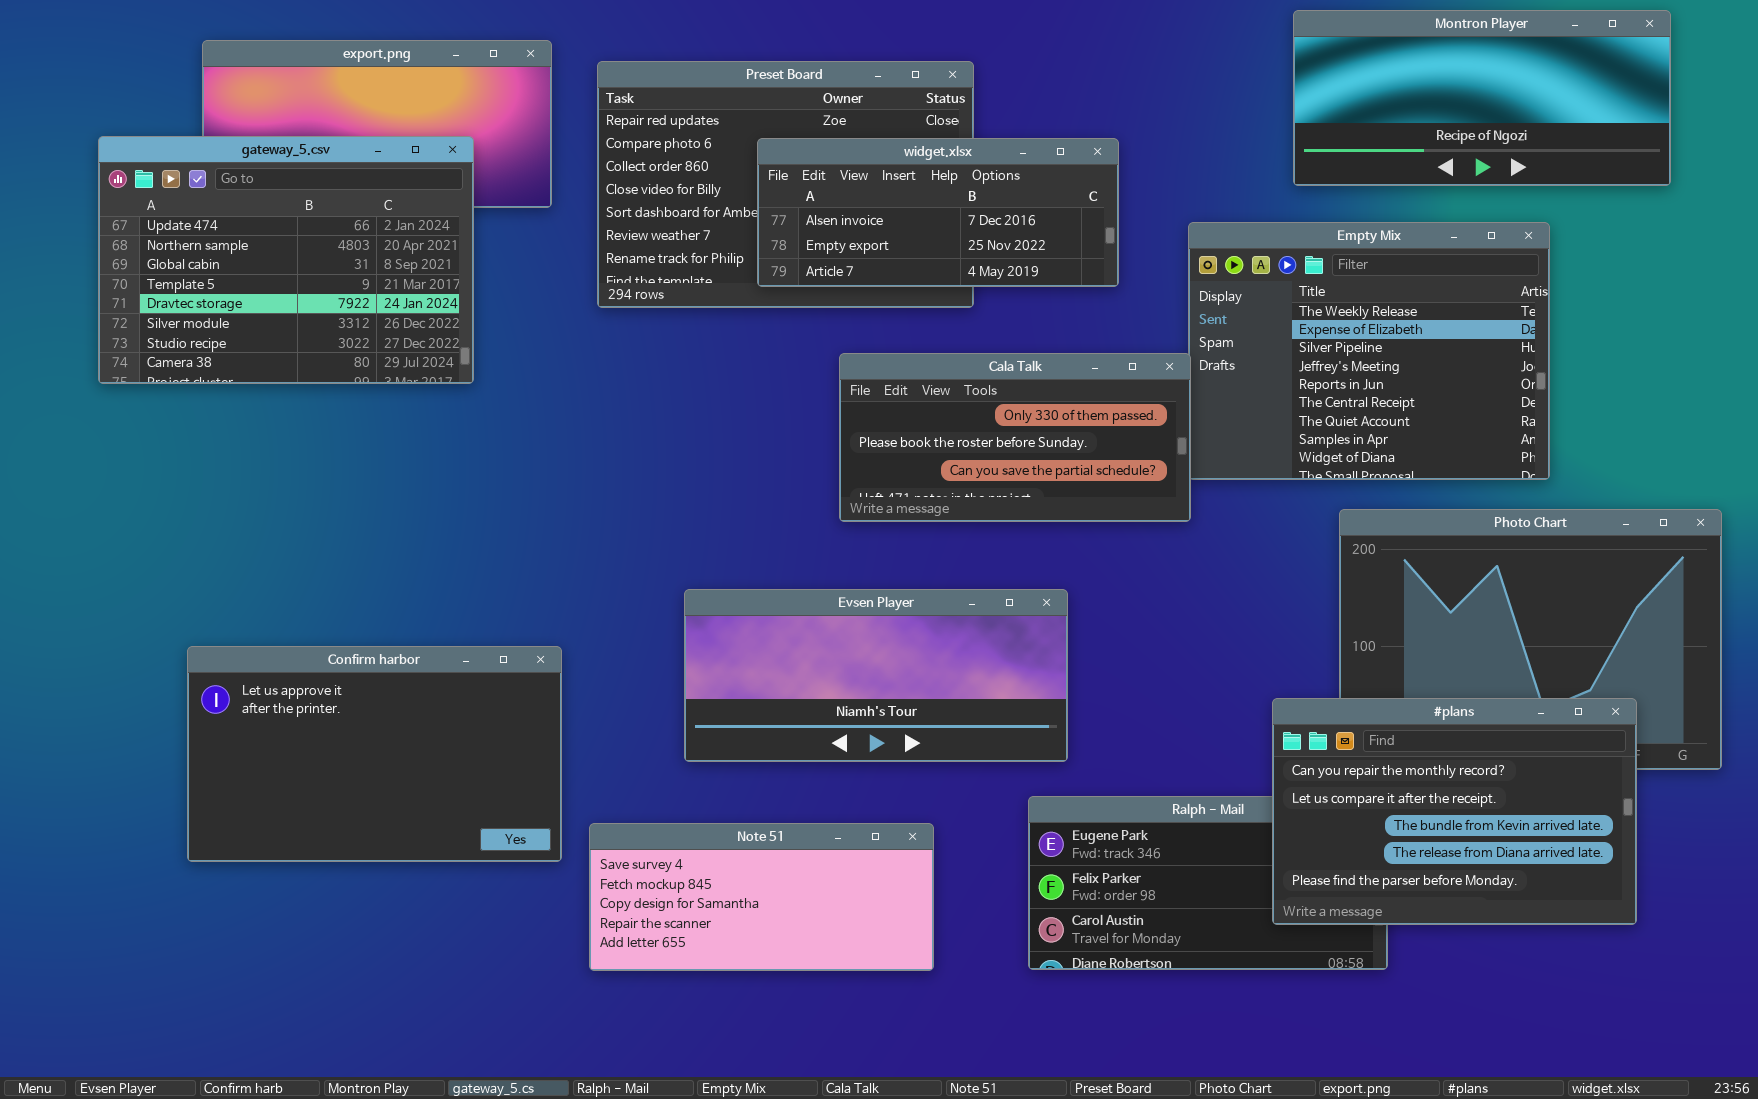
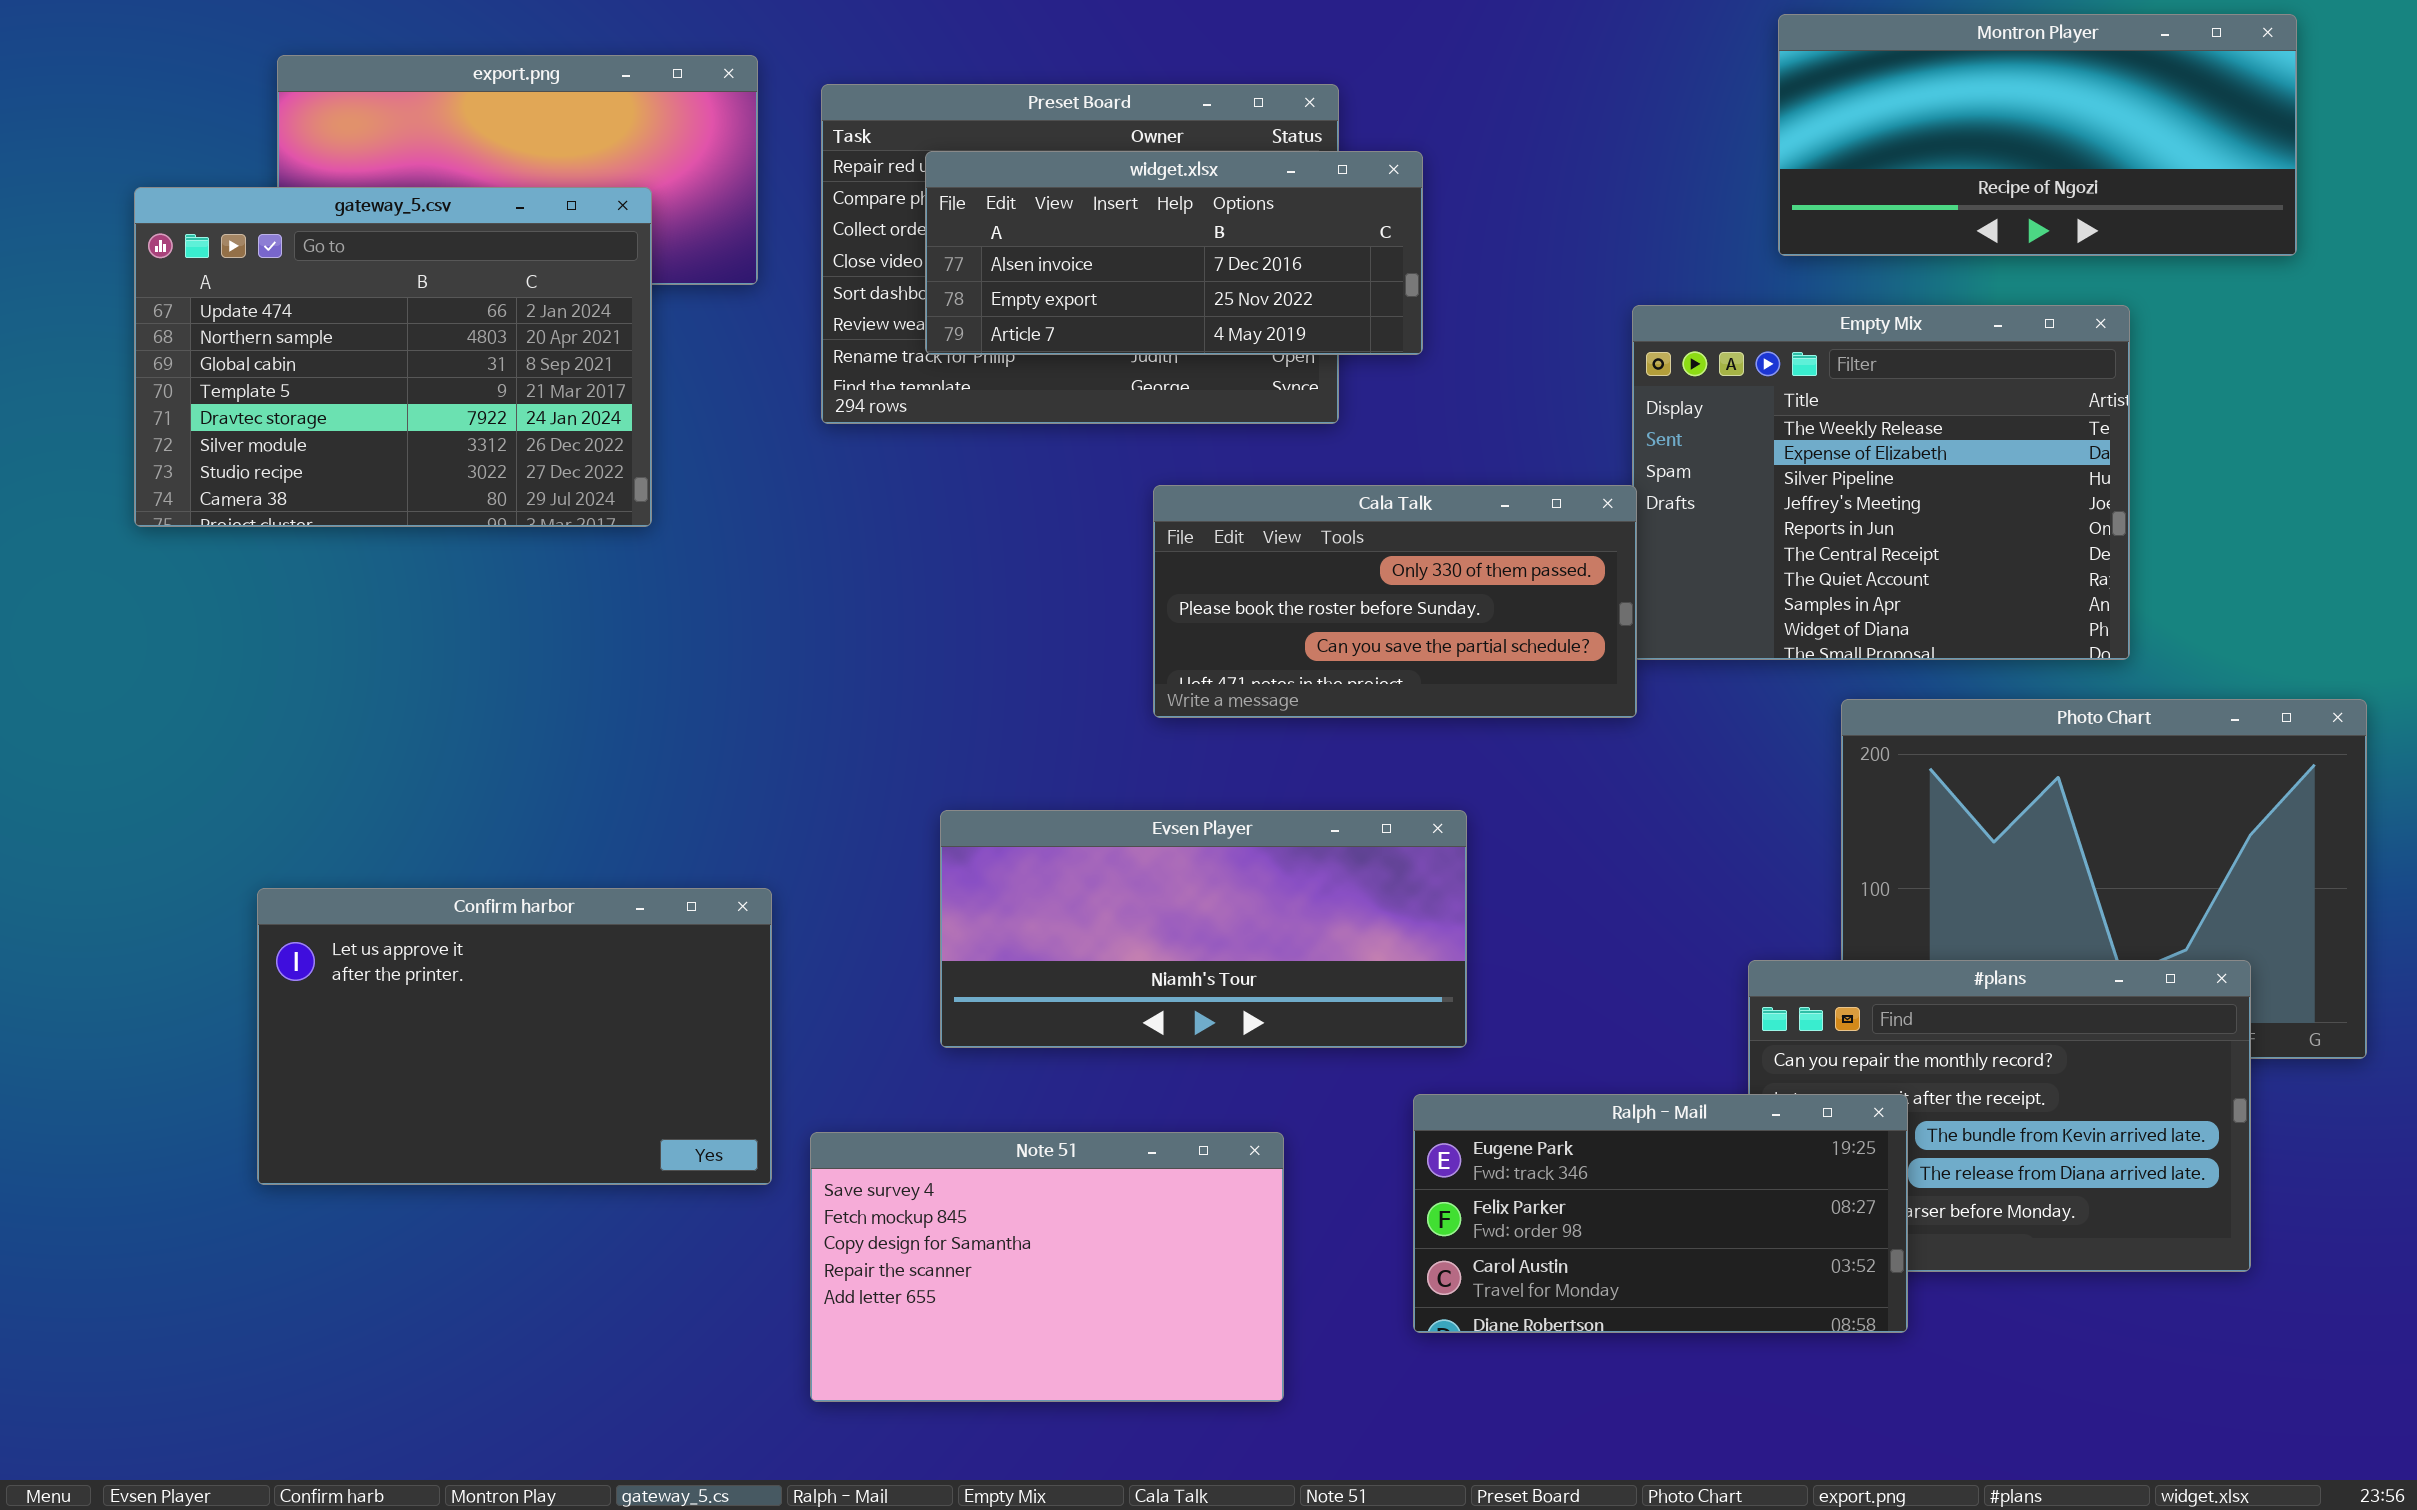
widget.xlsx: [757,138,1119,287] -> [925,151,1423,355], moved
Ralph - Mail: [1028,796,1388,970] -> [1413,1094,1908,1333], raised
Note 51: [589,823,934,971] -> [810,1132,1284,1402], resized

